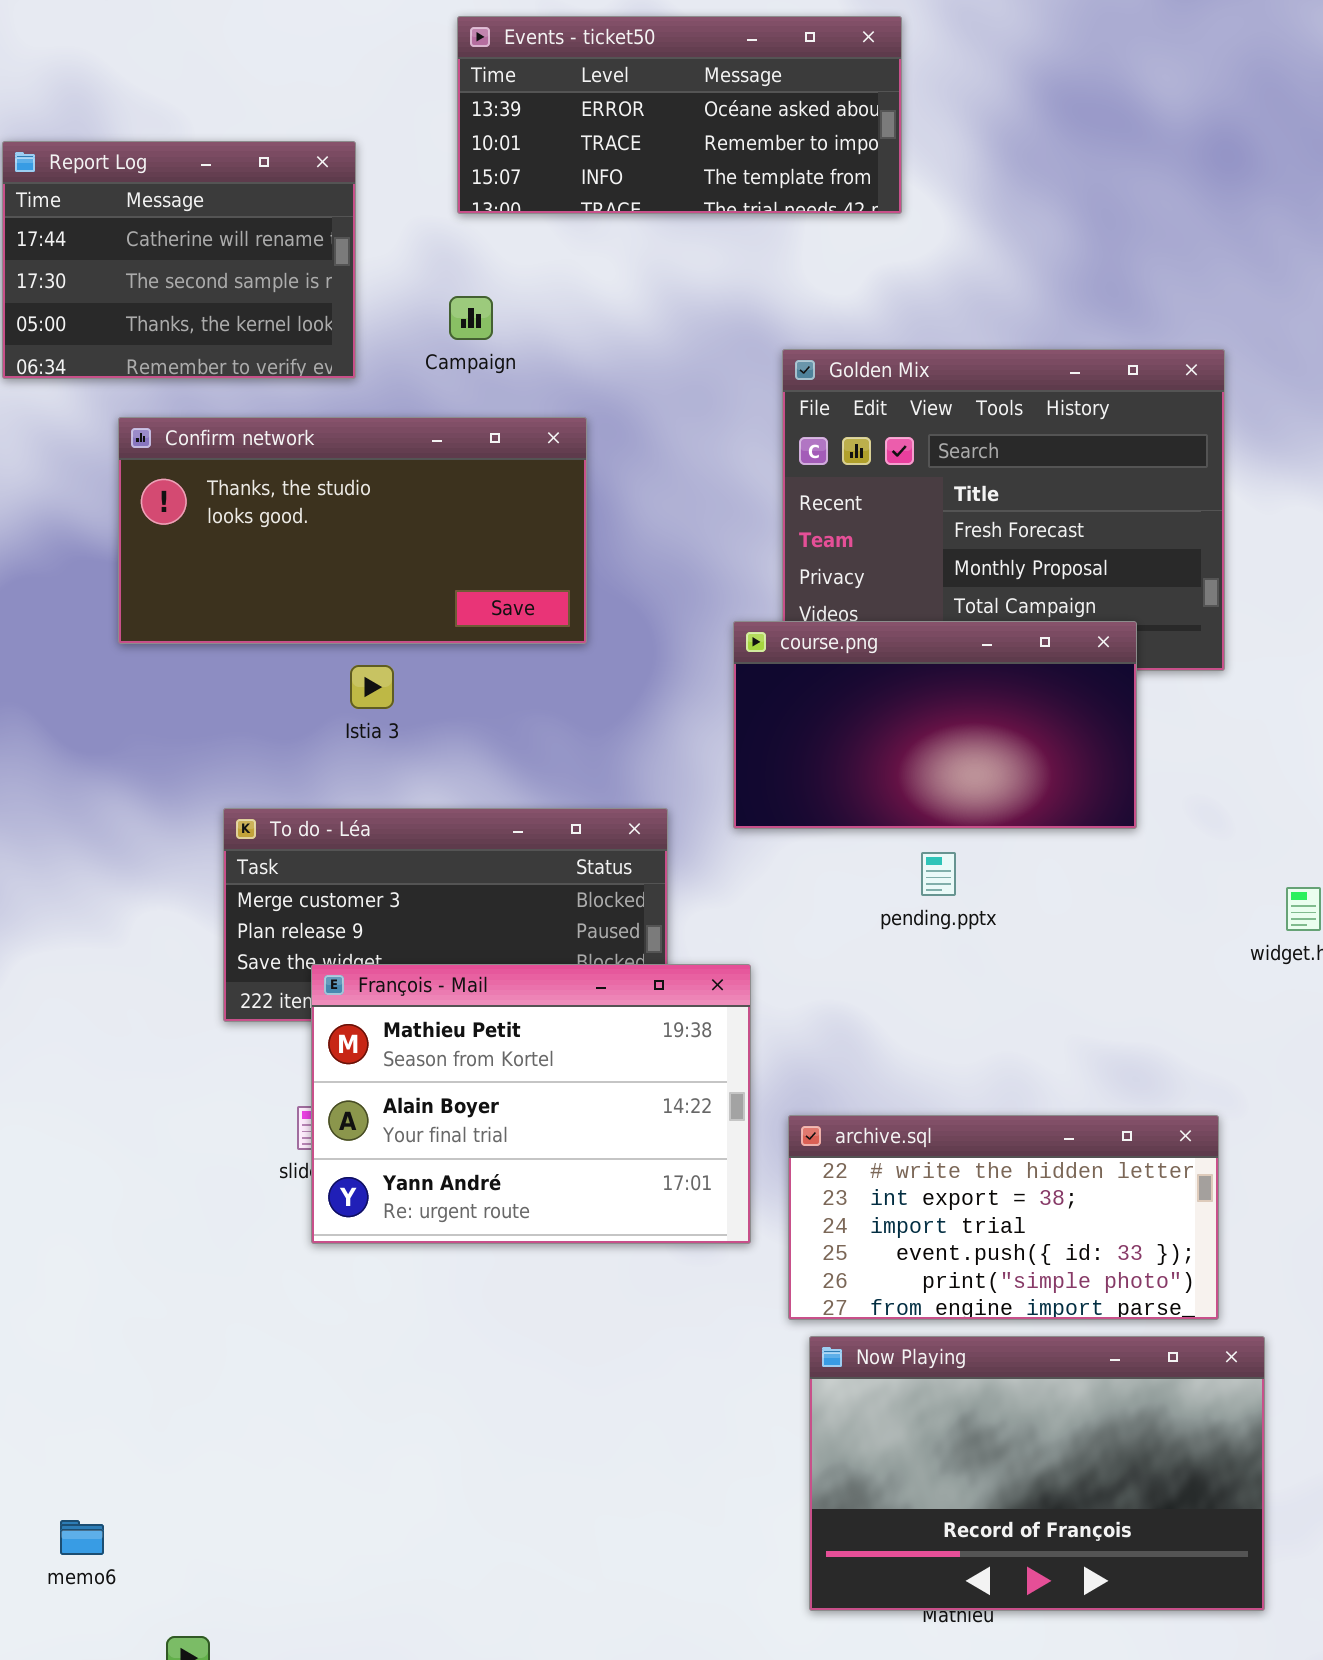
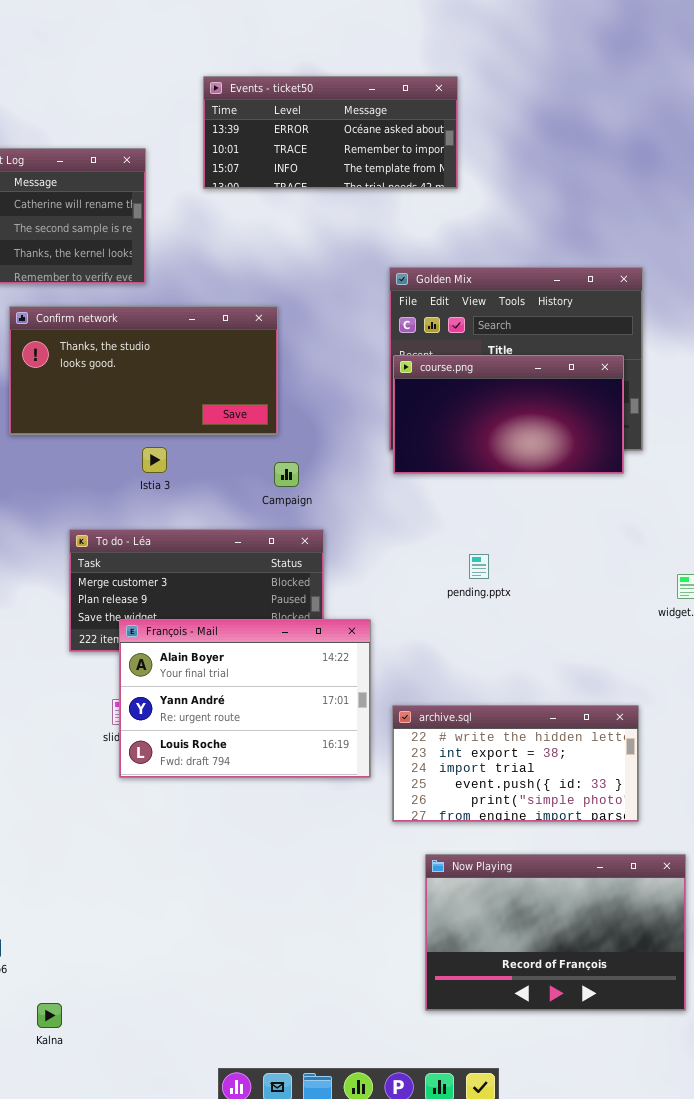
Campaign: [449,296,493,340] -> [274,462,299,487], moved
course.png: [733,621,1137,829] -> [393,355,624,474], moved
François - Mail: [311,964,751,1244] -> [119,619,371,778], scrolled down 1 row
Now Playing: [809,1336,1265,1611] -> [425,854,686,1011], moved

